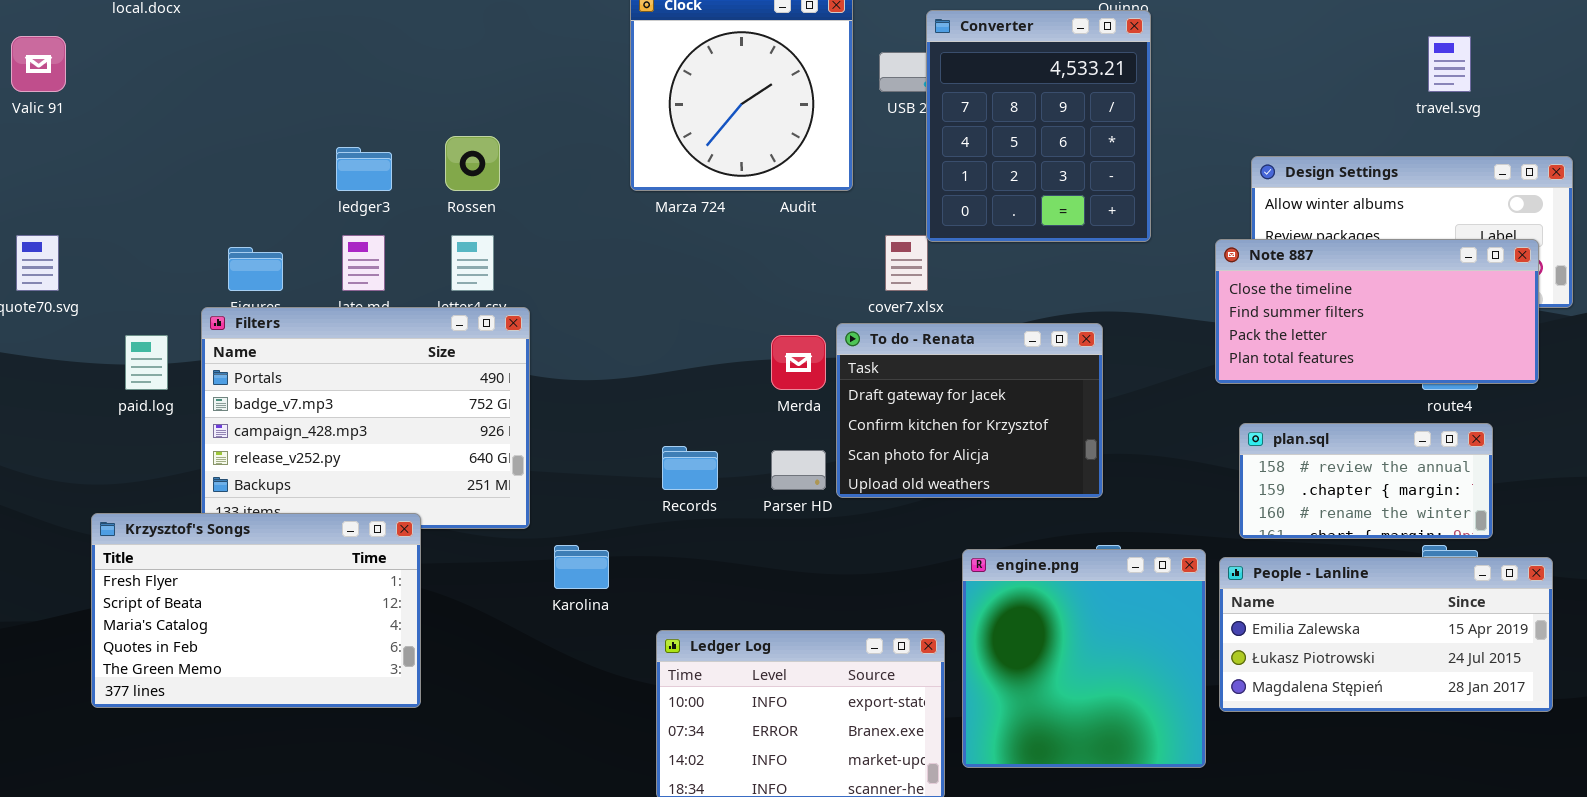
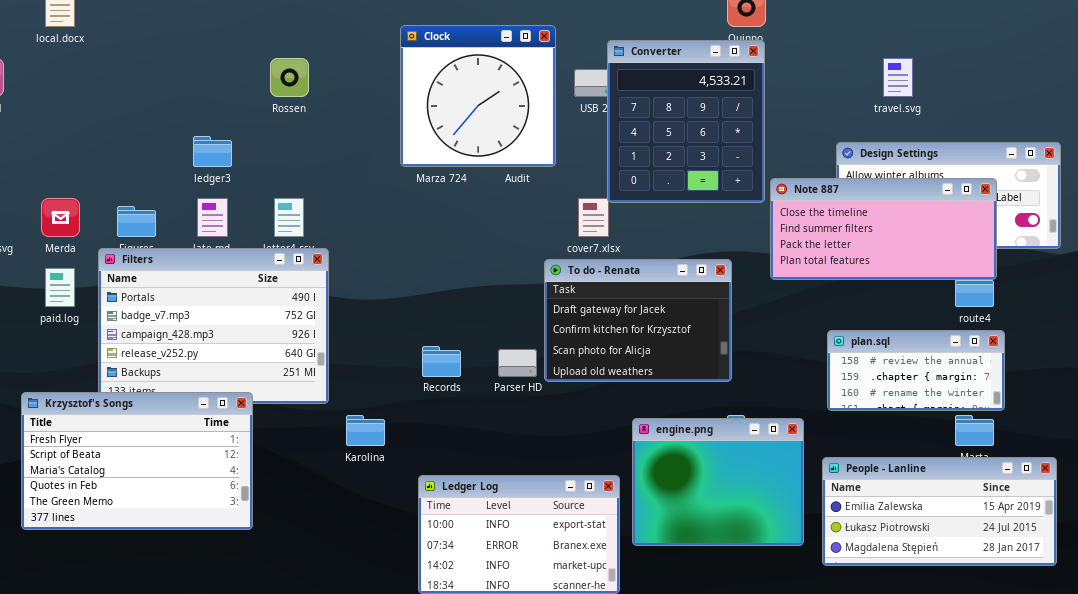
travel.svg: [1428,36,1471,92] -> [883,58,913,97], moved
Rossen: [445,136,500,191] -> [270,58,309,97], moved
Note 887: [1215,239,1539,384] -> [770,178,997,280], moved
Merda: [771,335,826,390] -> [41,198,80,237], moved
engine.png: [962,549,1206,768] -> [632,418,804,546], resized
People - Lanline: [1219,557,1553,712] -> [822,457,1057,566], moved

